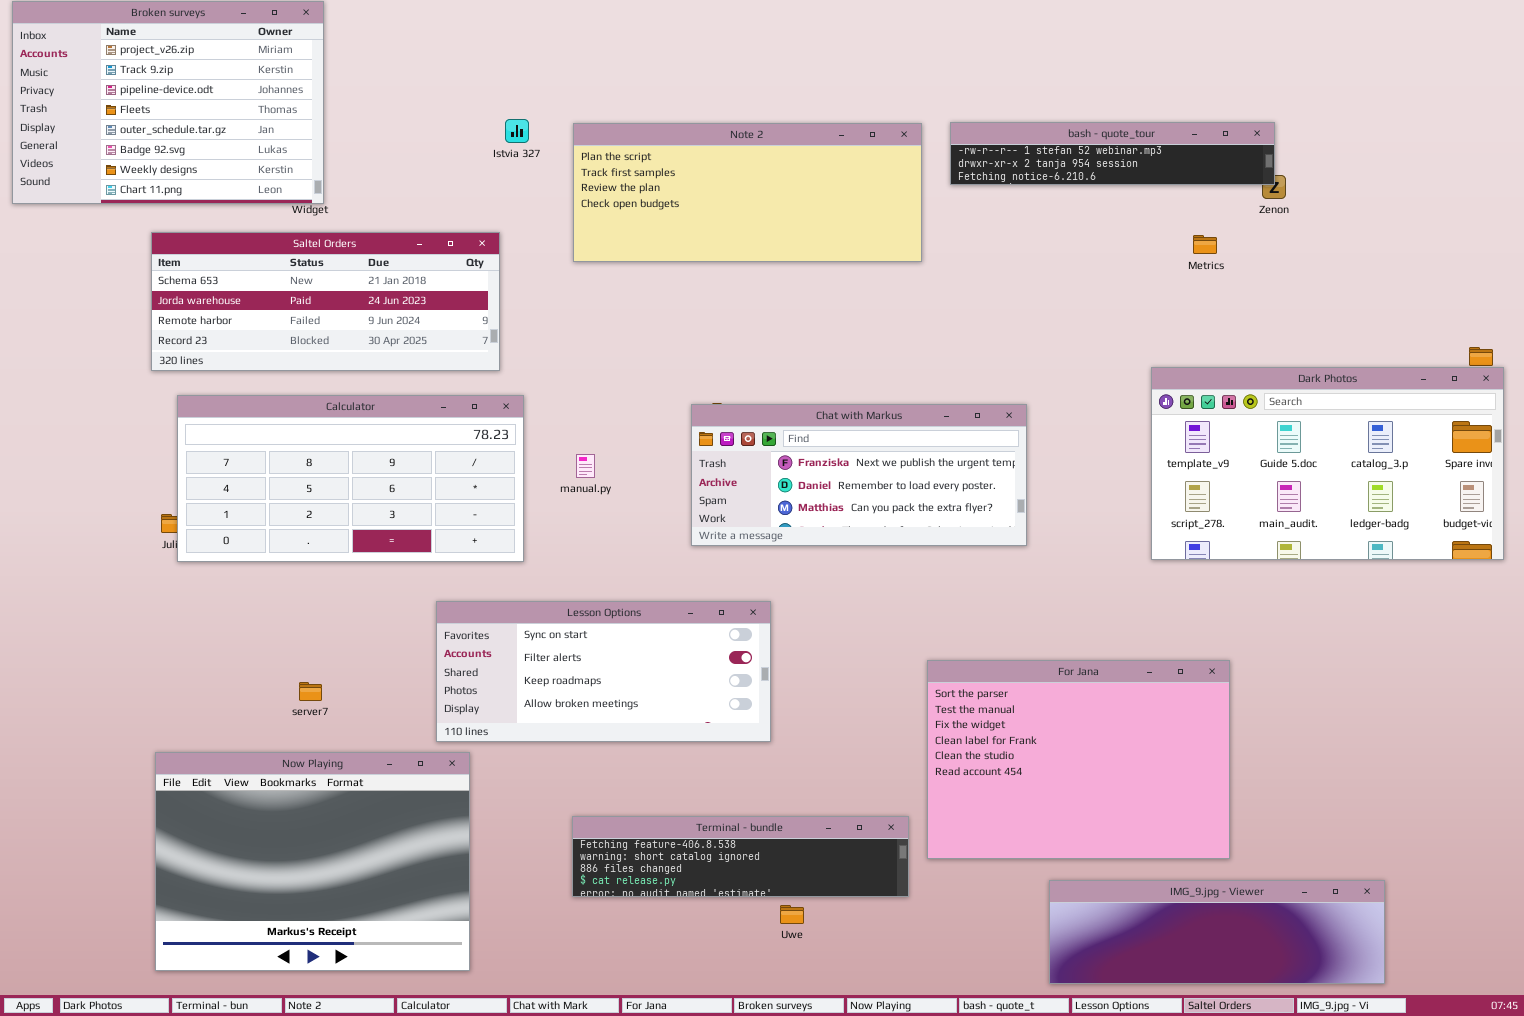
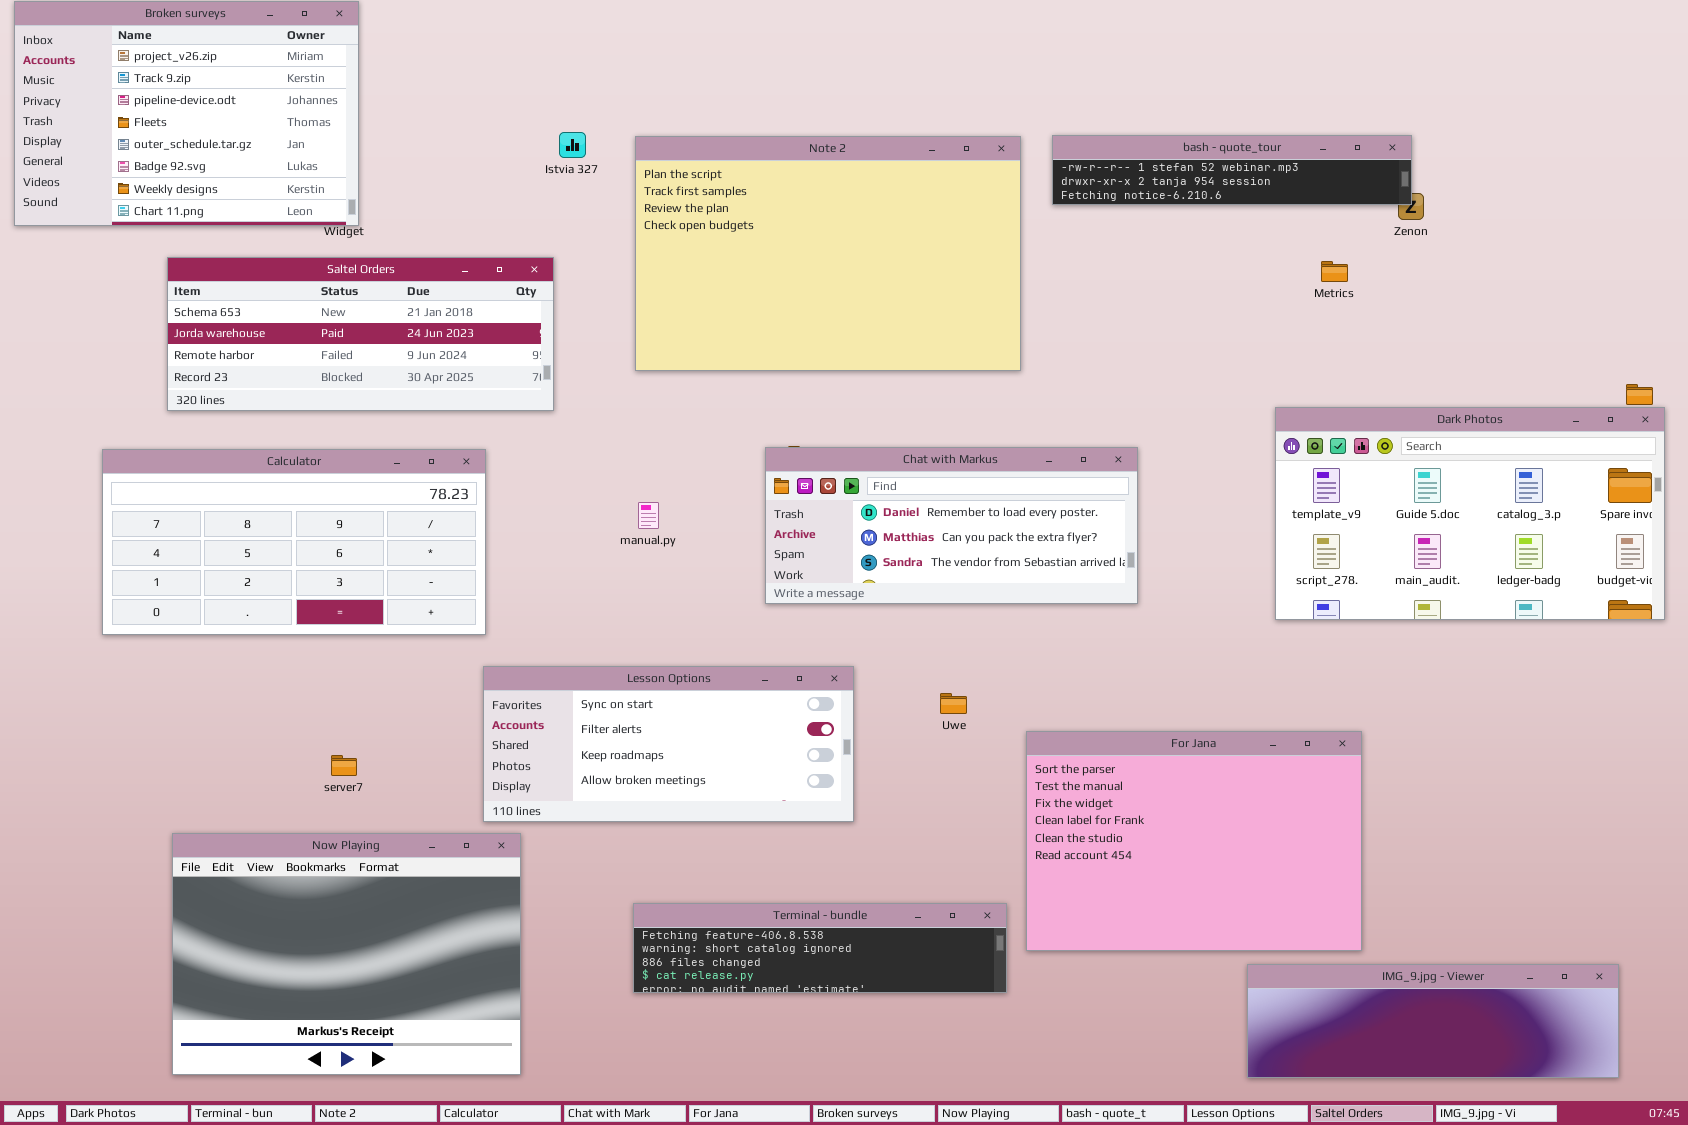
Note 2: [573,123,922,262] -> [635,136,1021,371], resized
Calculator: [177,395,524,562] -> [102,449,486,635], moved
Chat with Markus: [691,404,1027,546] -> [765,447,1138,604], scrolled down 1 row
IMG_9.jpg - Viewer: [1049,880,1385,984] -> [1247,964,1619,1078], moved
Uwe: [780,905,804,924] -> [940,693,967,714], moved

